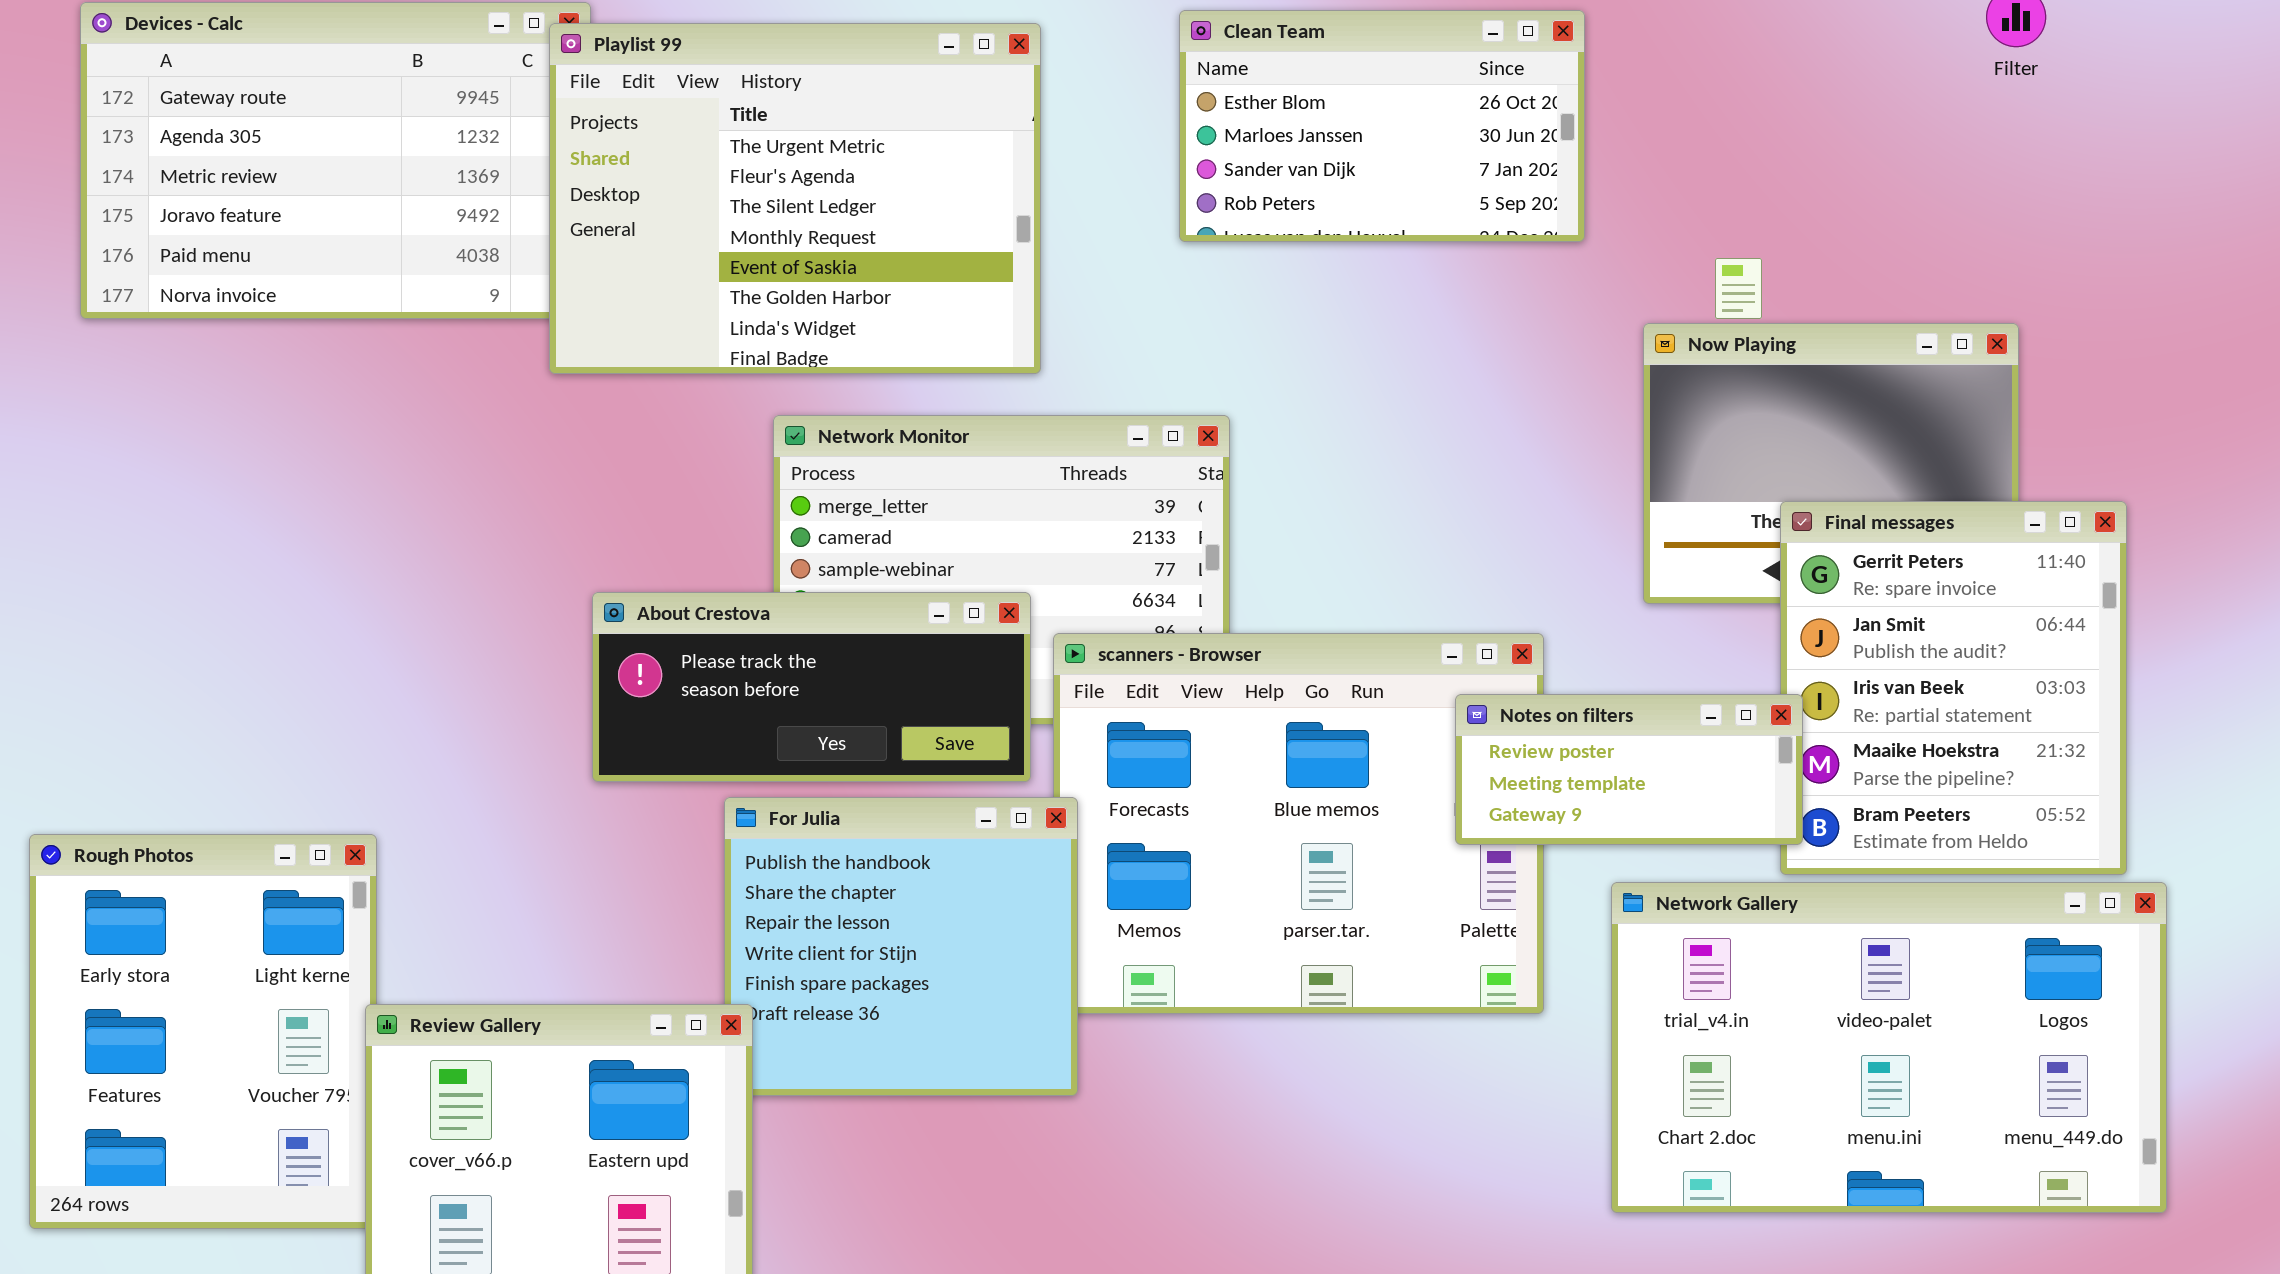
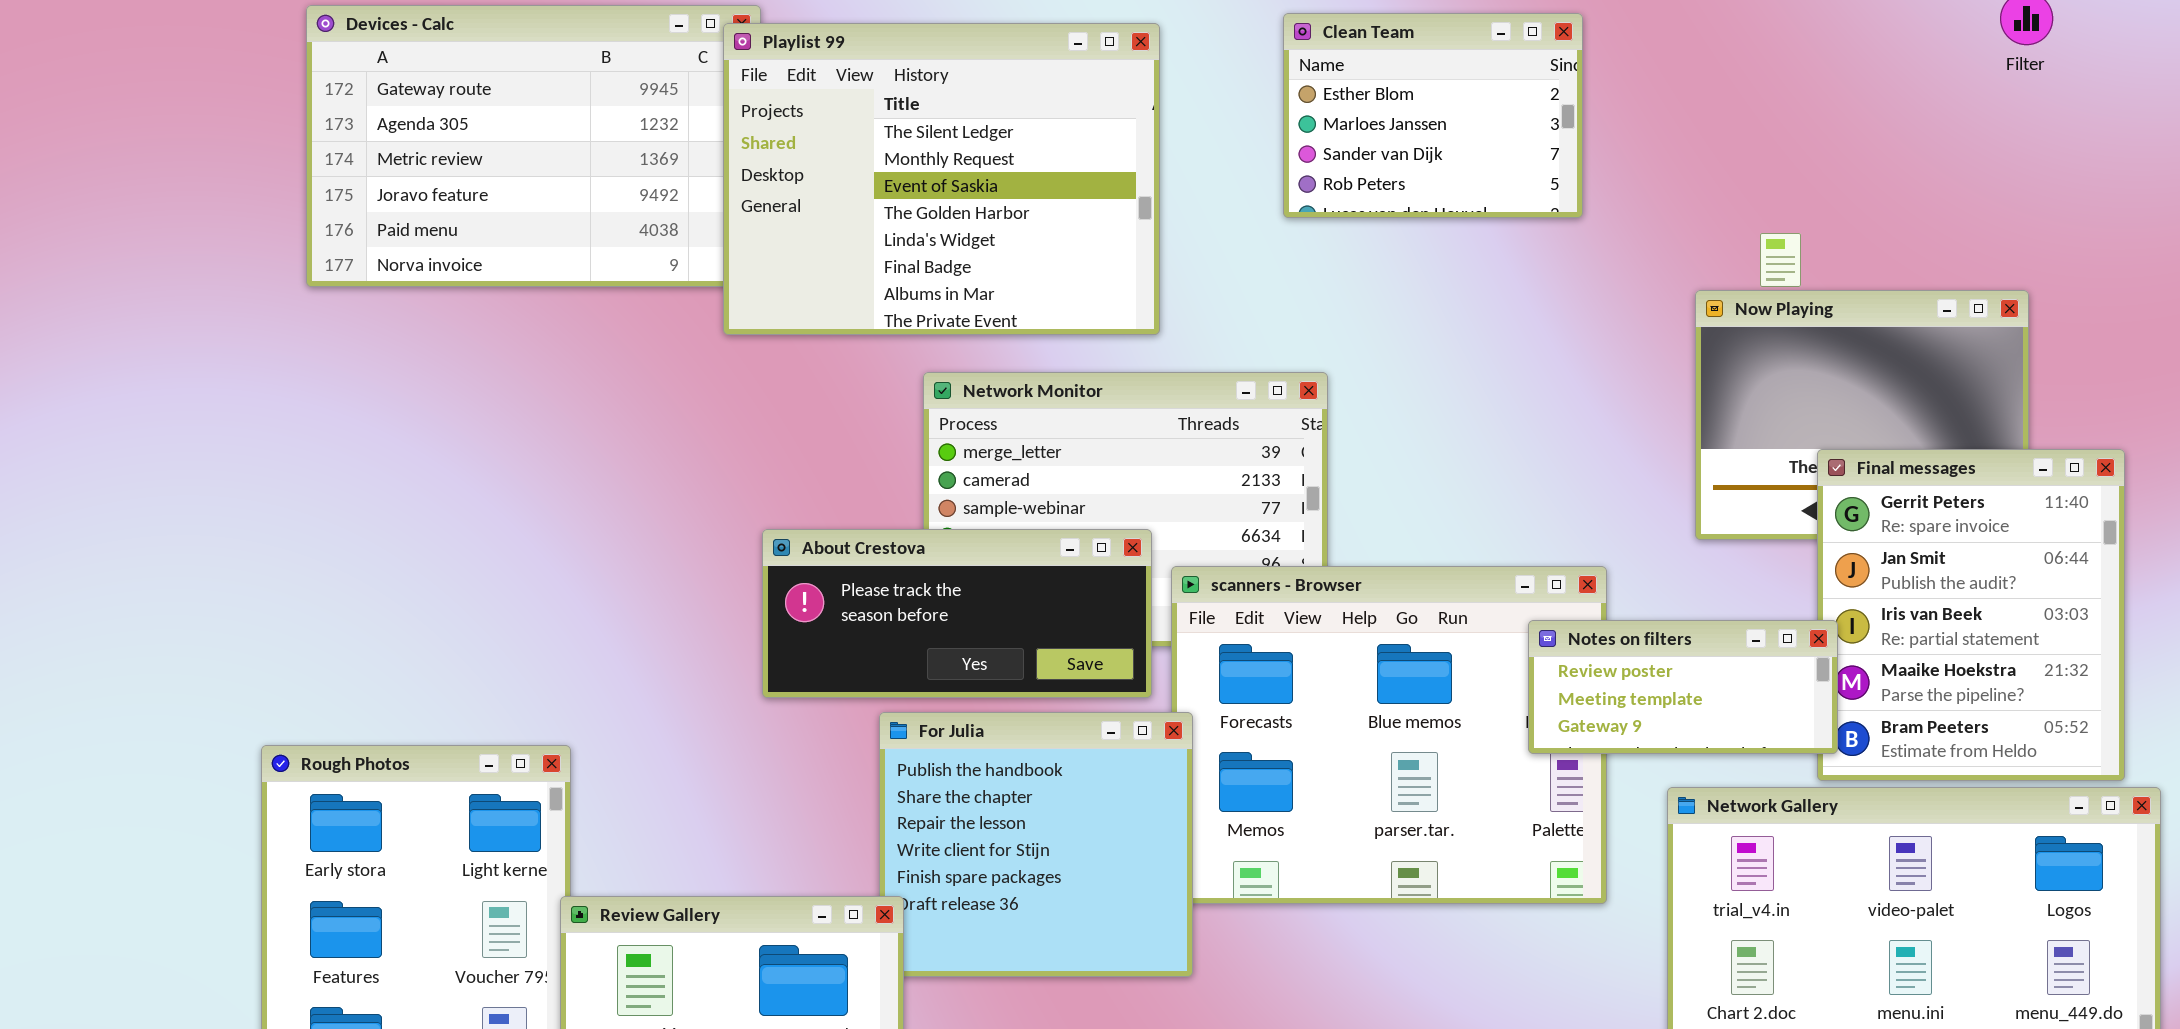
Clean Team: [1179,10,1585,242] -> [1283,13,1583,218], resized
Playlist 99: [549,23,1041,374] -> [723,23,1160,335], scrolled down 2 rows

